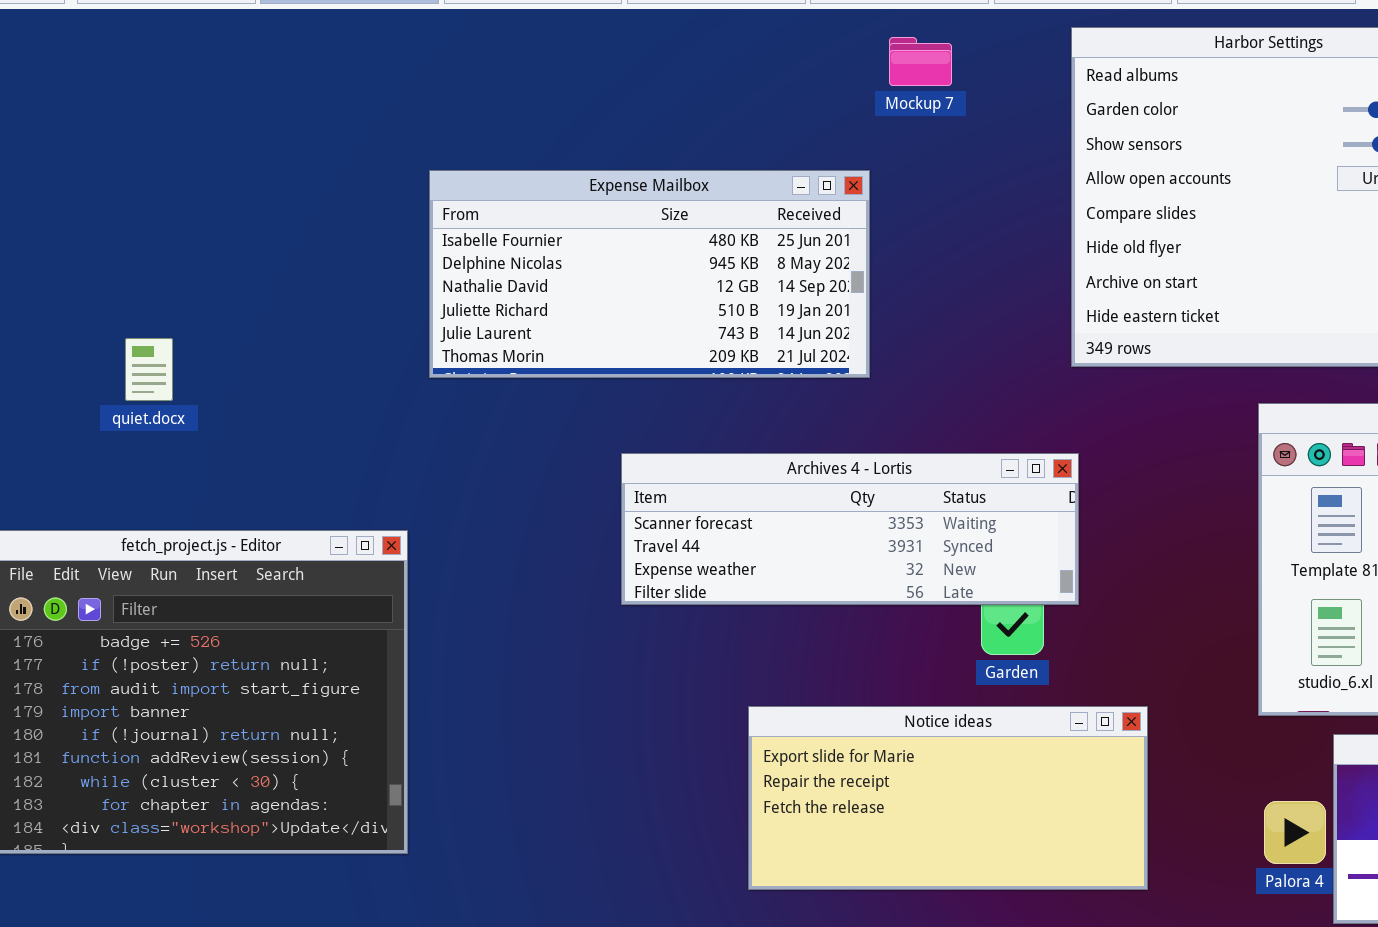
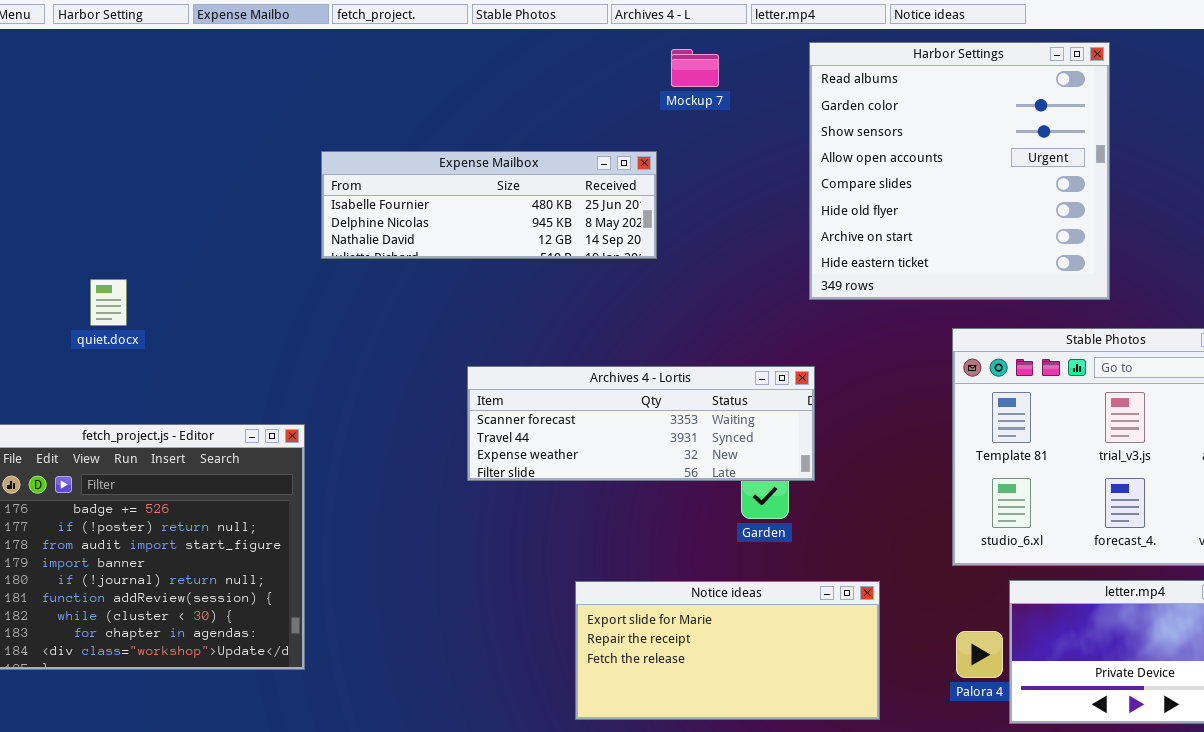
Expense Mailbox: [429,170,870,378] -> [321,151,657,259], resized
Notice ideas: [748,706,1148,890] -> [575,581,880,720], moved

